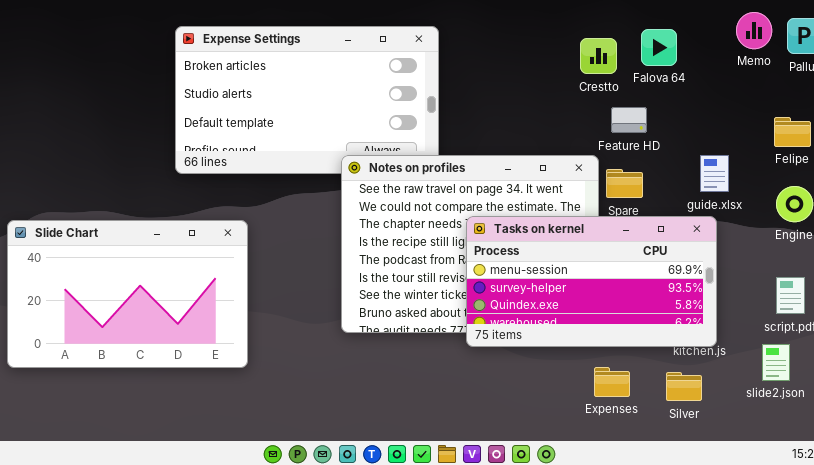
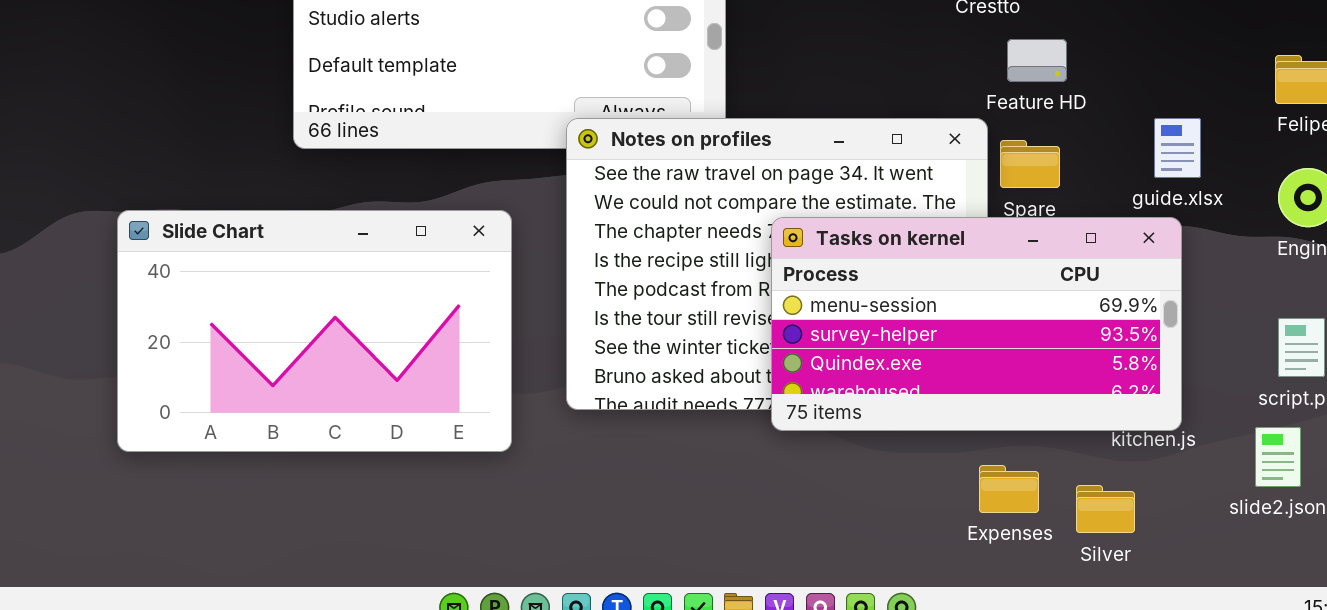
Slide Chart: [7,220,248,368] -> [117,210,512,452], moved
Silver: [666,372,702,401] -> [1076,485,1135,533], moved

